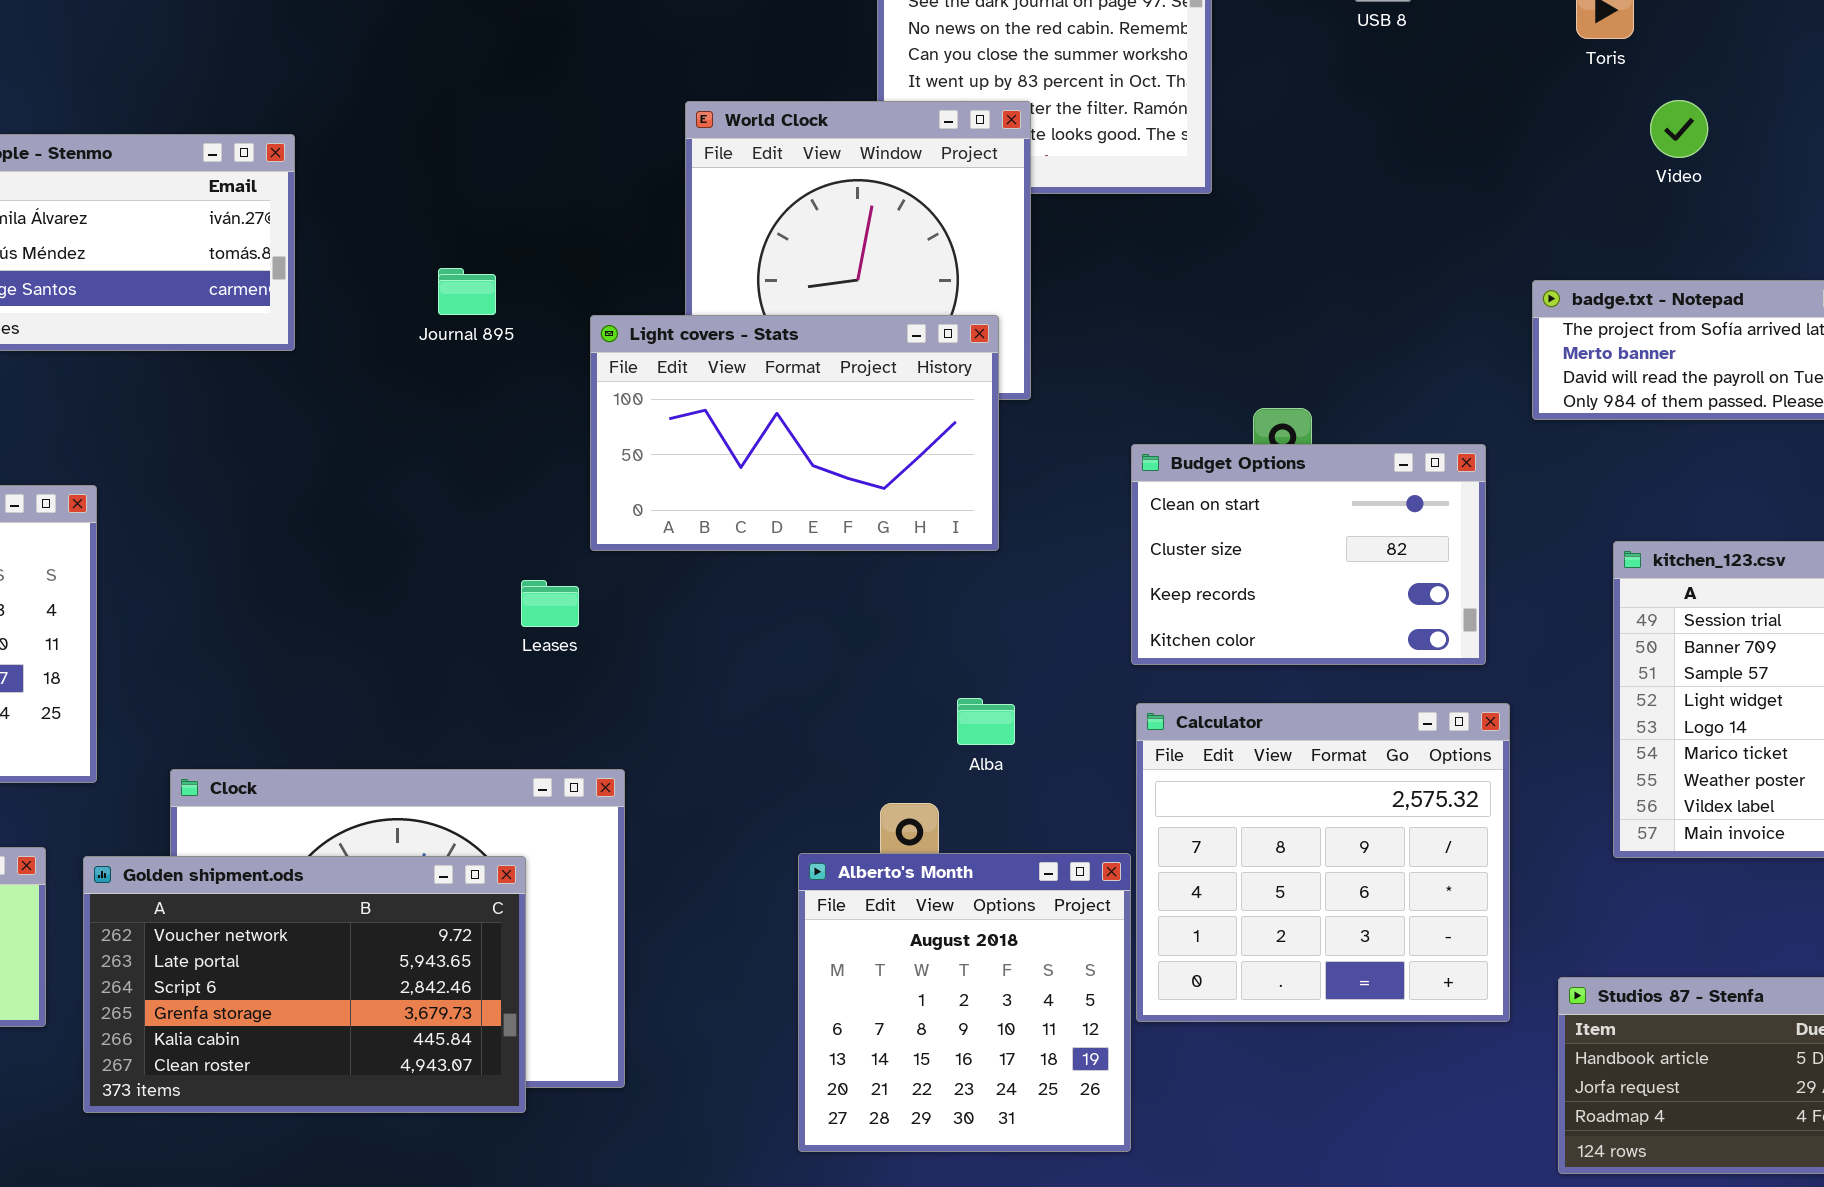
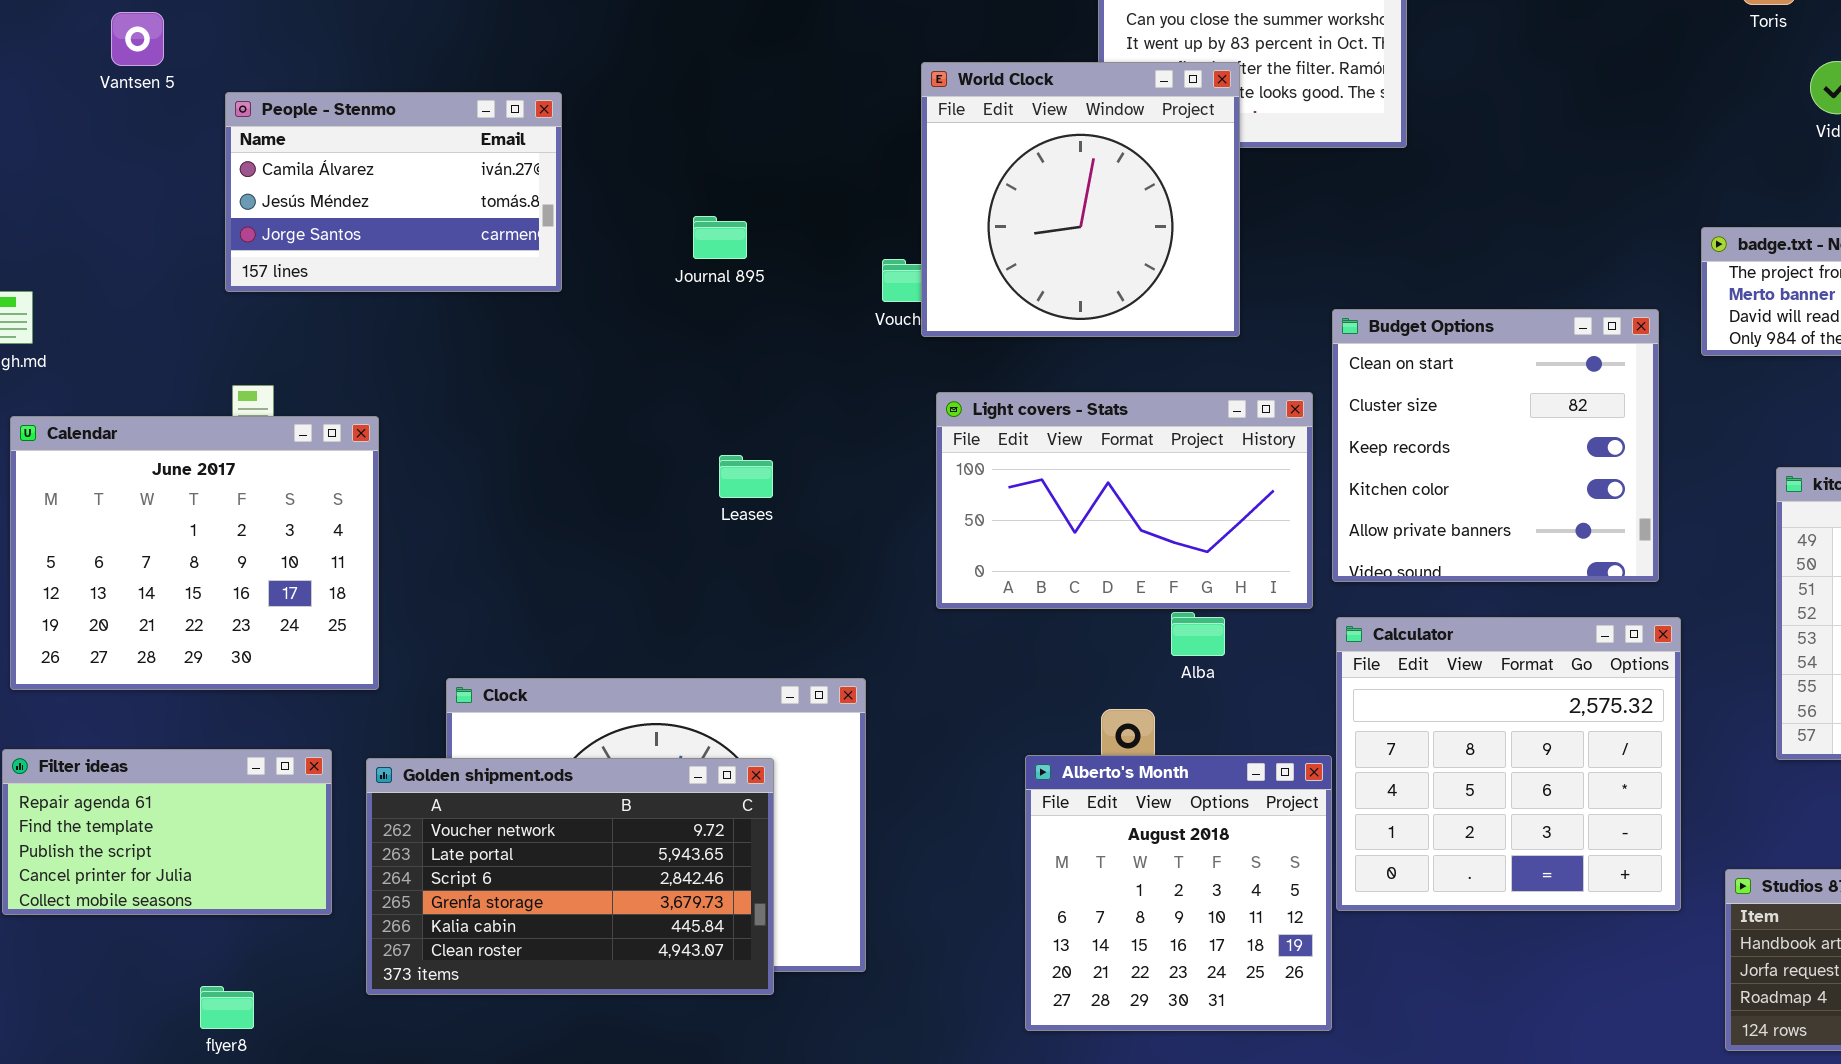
Light covers - Stats: [590,315,999,551] -> [936,392,1313,609], moved
Budget Options: [1131,444,1486,665] -> [1332,309,1659,582], resized
Leases: [521,580,579,627] -> [719,455,773,498], moved

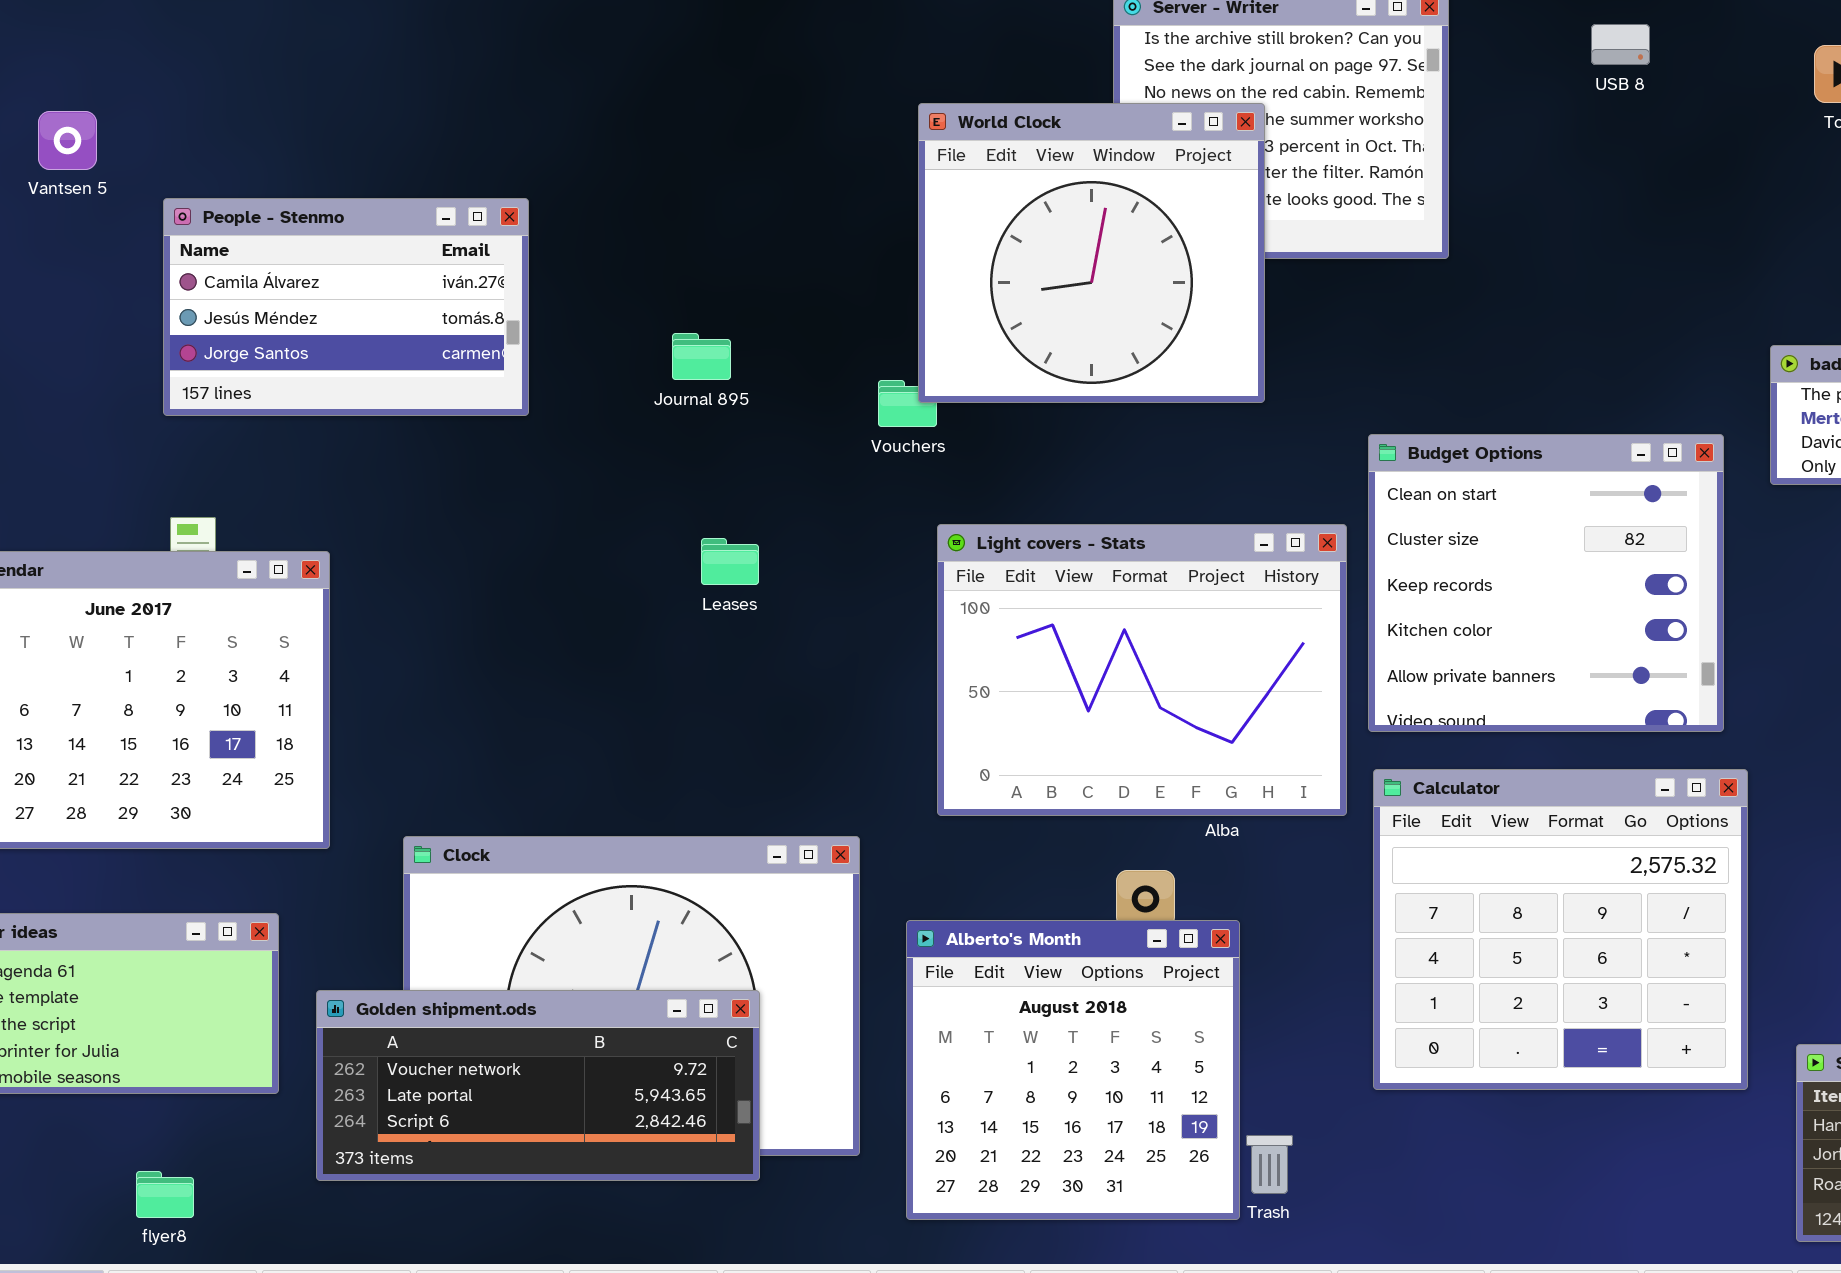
World Clock: [921,62,1240,337] -> [918,103,1265,403], moved
Light covers - Stats: [936,392,1313,609] -> [937,524,1347,816], resized
Leases: [719,455,773,498] -> [701,538,759,585], moved
Alberto's Month: [1025,755,1332,1031] -> [906,920,1240,1220], moved
Golden shipment.ods: [366,758,774,995] -> [316,990,760,1181], resized

